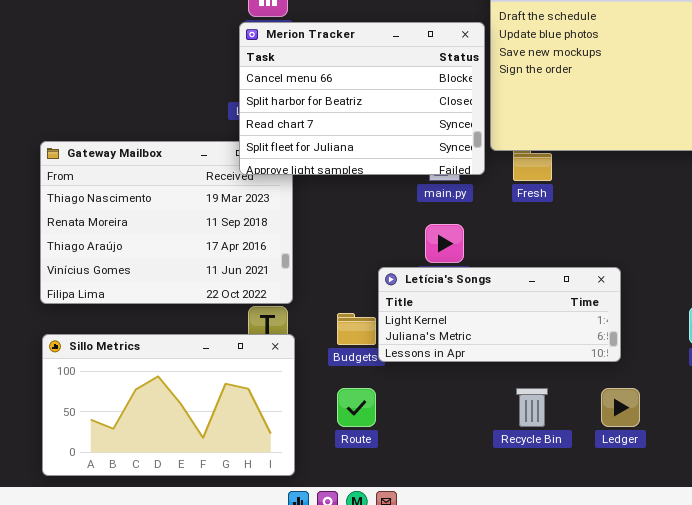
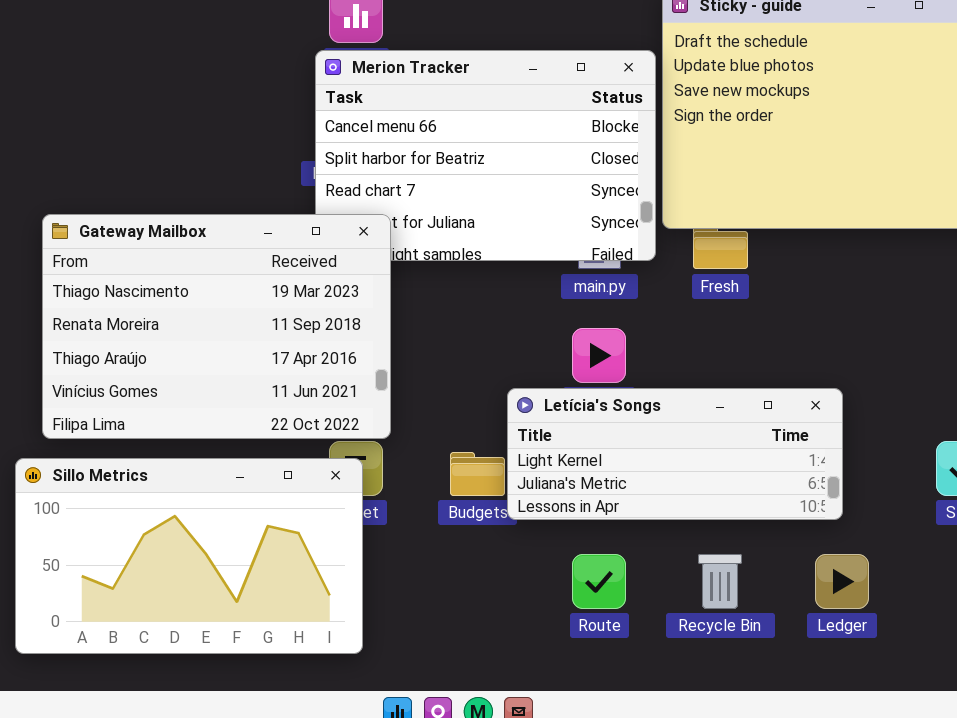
Gateway Mailbox: [40,141,293,304] -> [42,214,391,439], raised
Sillo Metrics: [42,334,295,476] -> [15,458,363,654], moved
Route: [337,388,376,427] -> [572,554,626,609], moved

